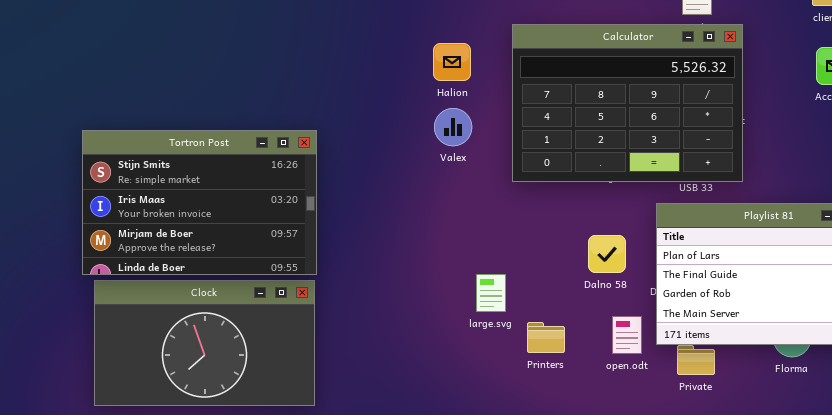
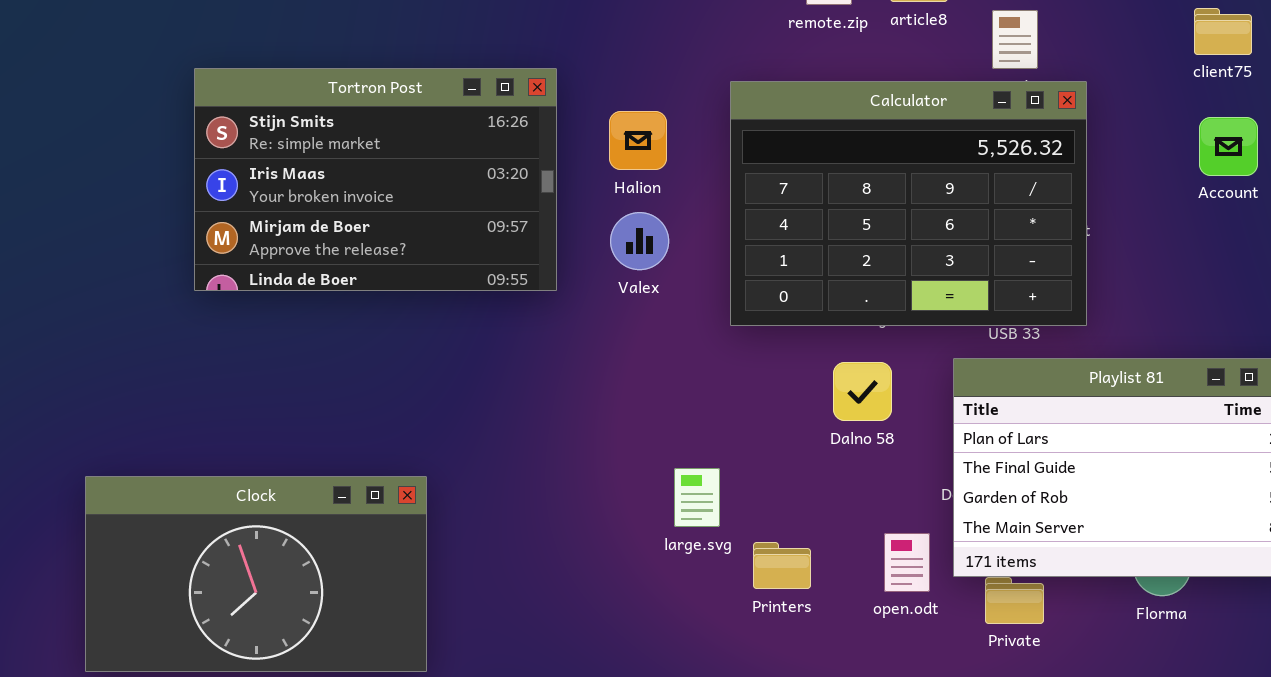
Tortron Post: [82,130,317,275] -> [194,68,557,291], moved
Dalno 58: [588,235,626,273] -> [833,362,892,421], moved

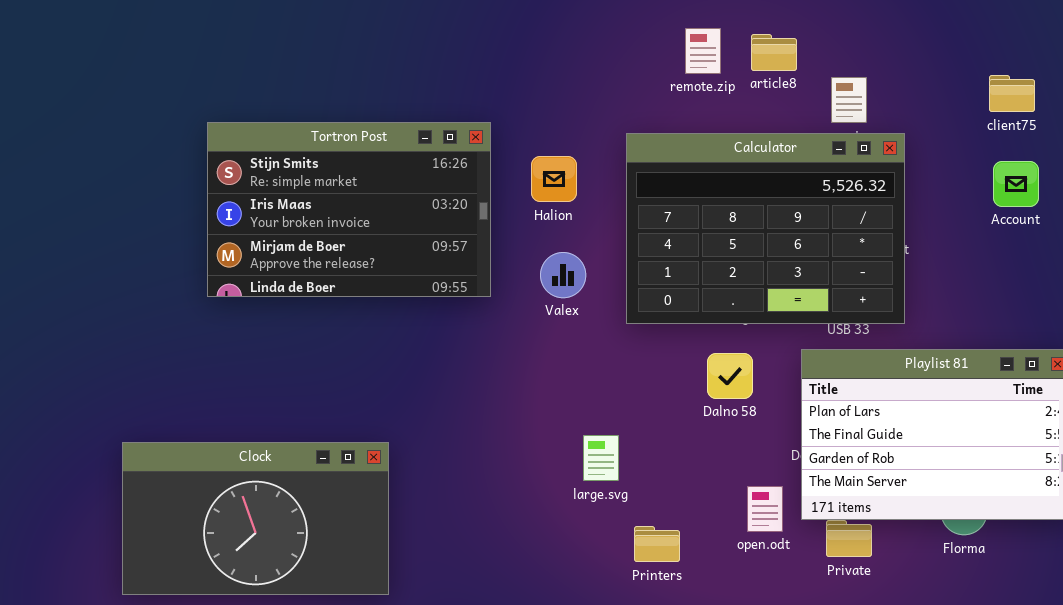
Valex: [610,212,669,270] -> [540,252,586,298], moved
Printers: [753,542,811,589] -> [634,526,680,562], moved

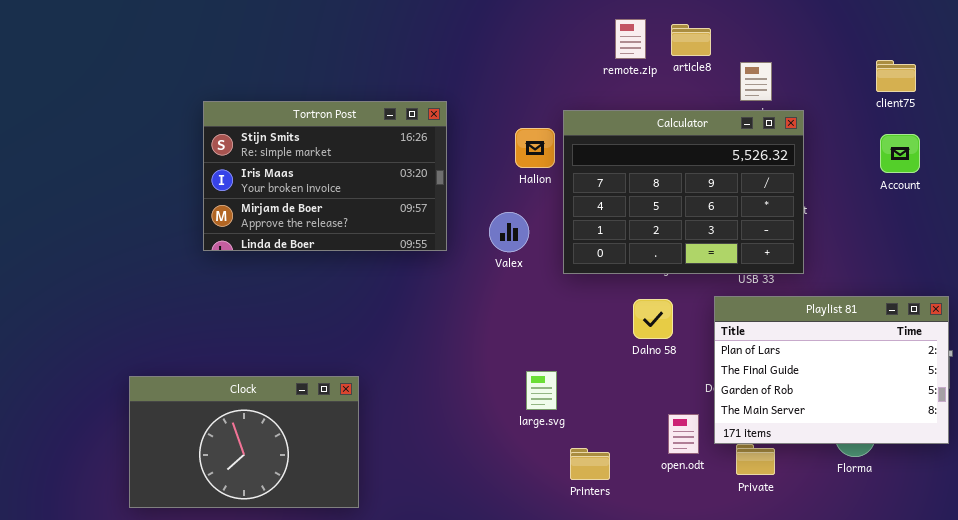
Halion: [531,156,577,202] -> [515,128,555,168], moved

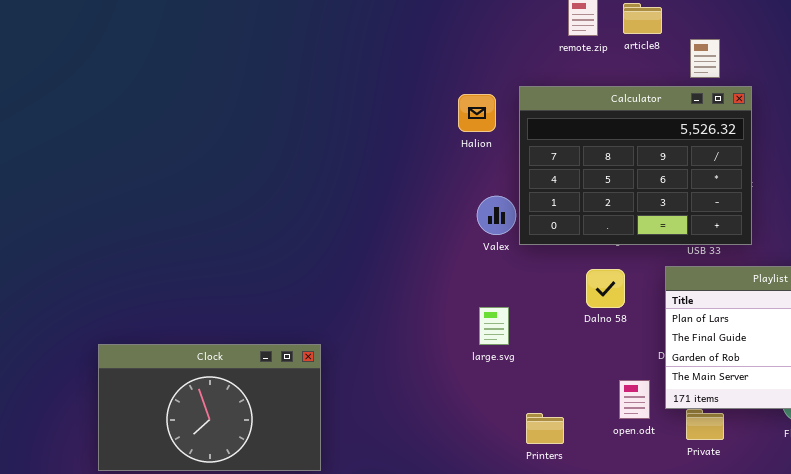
Tortron Post: [203,101,447,251] -> none, closed
Halion: [515,128,555,168] -> [458,94,496,132], moved
Valex: [489,212,529,252] -> [477,196,516,235], moved
large.svg: [526,371,557,410] -> [479,307,509,345], moved

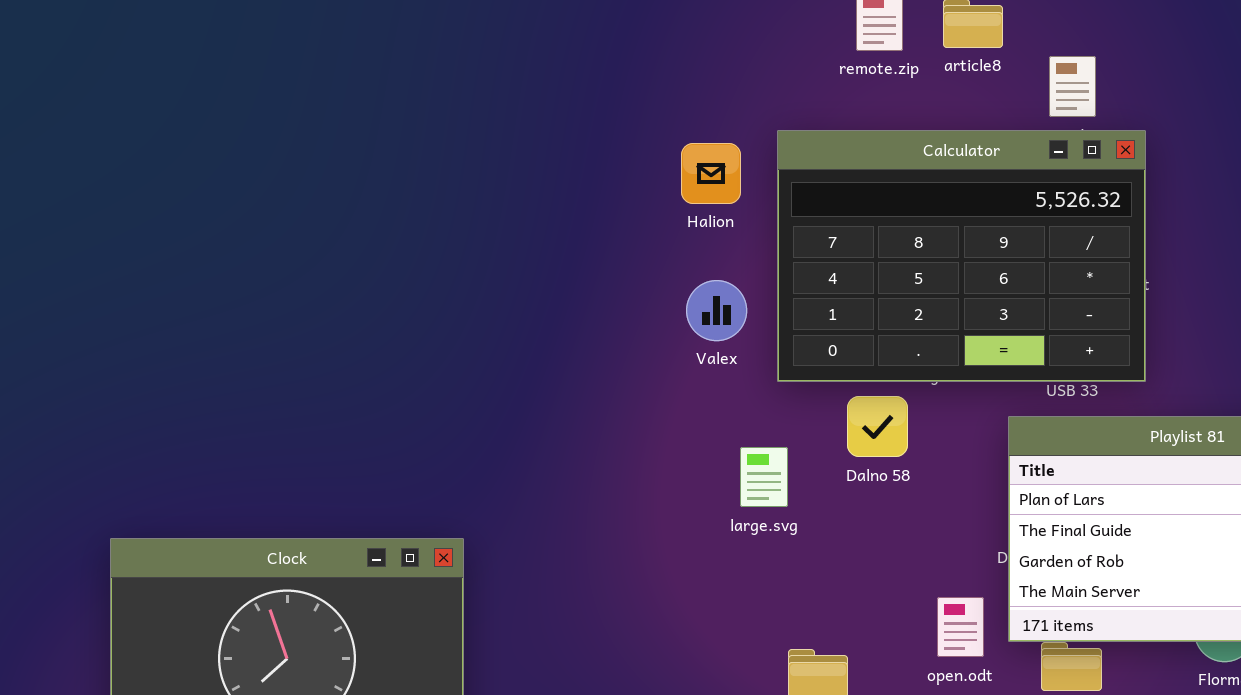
Valex: [477,196,516,235] -> [686,280,747,341], moved
Dalno 58: [586,269,625,308] -> [847,396,908,457], moved
large.svg: [479,307,509,345] -> [740,447,788,507], moved

